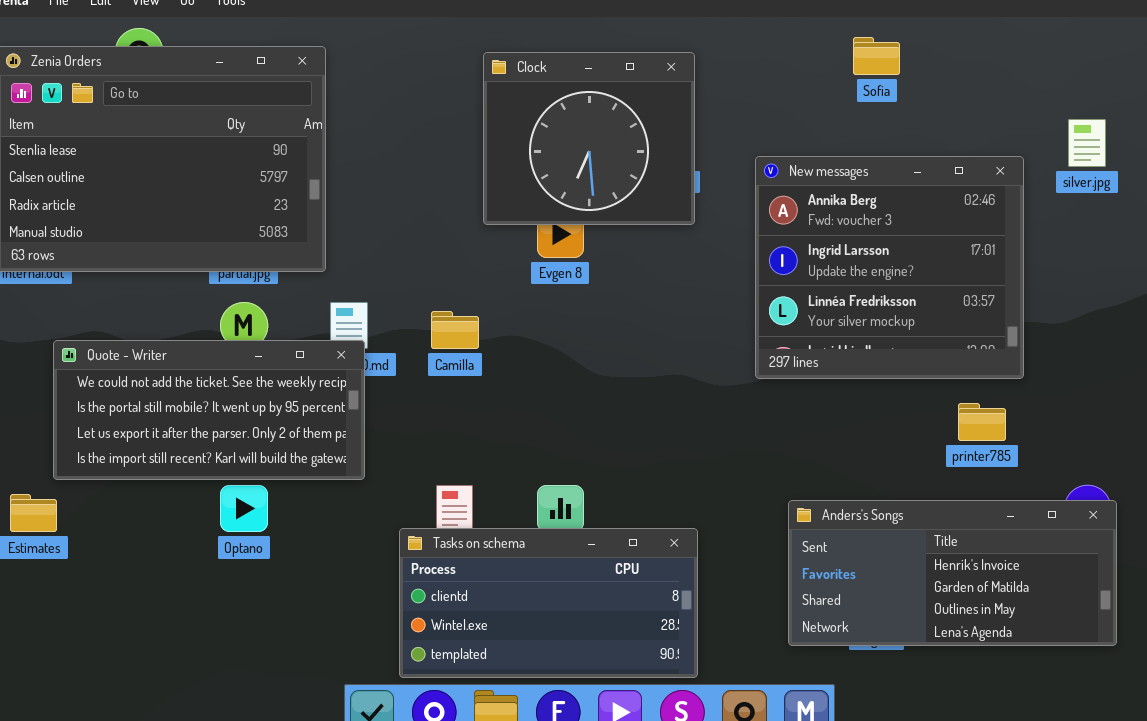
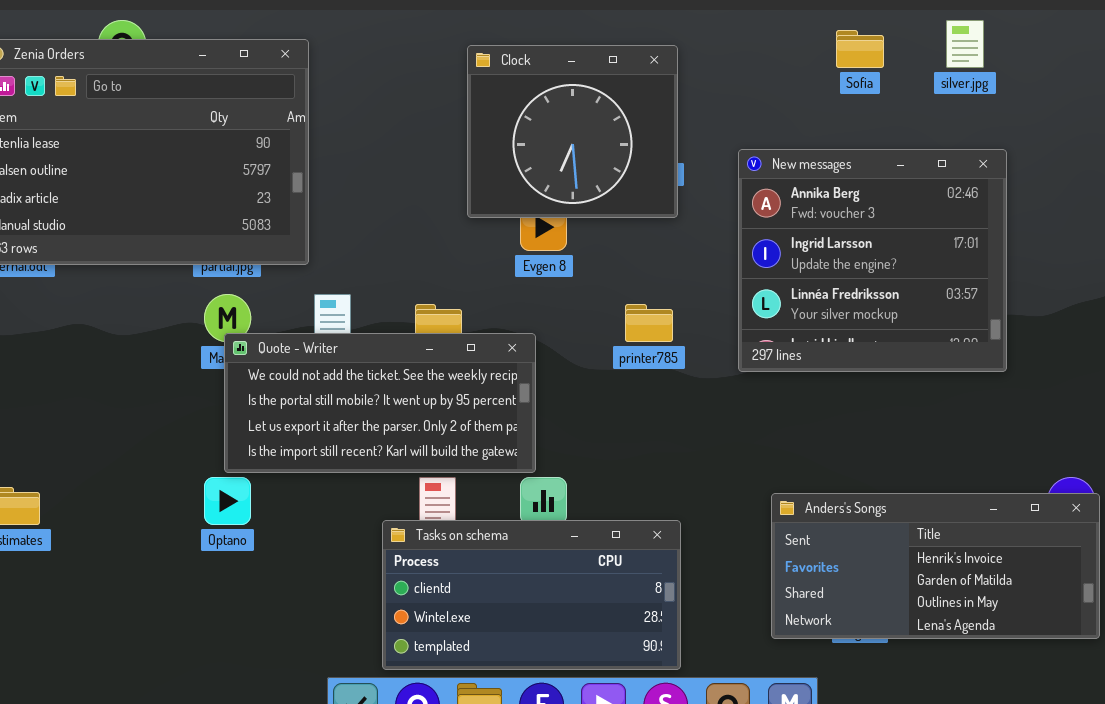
silver.jpg: [1068,119,1106,167] -> [946,20,984,68], moved
Quote - Writer: [53,340,365,480] -> [224,333,536,473], moved
printer785: [958,403,1006,441] -> [625,304,673,342], moved

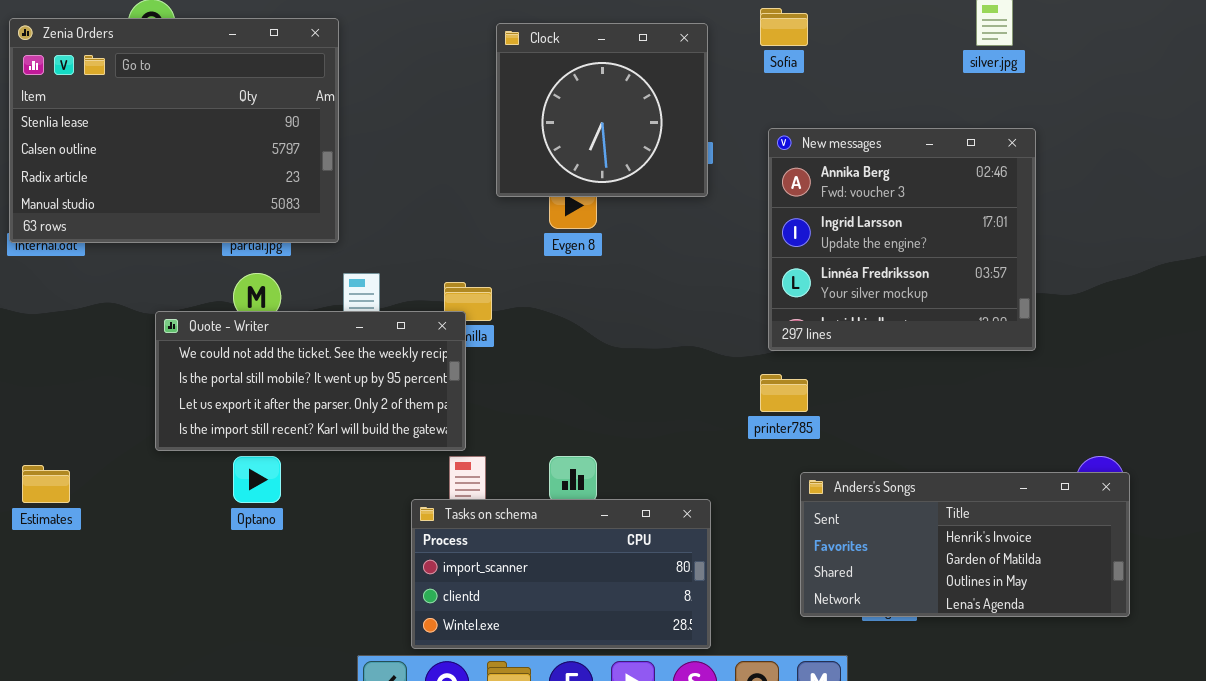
Sofia: [836,30,884,68] -> [760,8,808,46], moved
printer785: [625,304,673,342] -> [760,374,808,412], moved
Quote - Writer: [224,333,536,473] -> [155,311,466,451], moved
Tasks on schema: [382,520,681,670] -> [411,499,711,649], scrolled up 1 row

